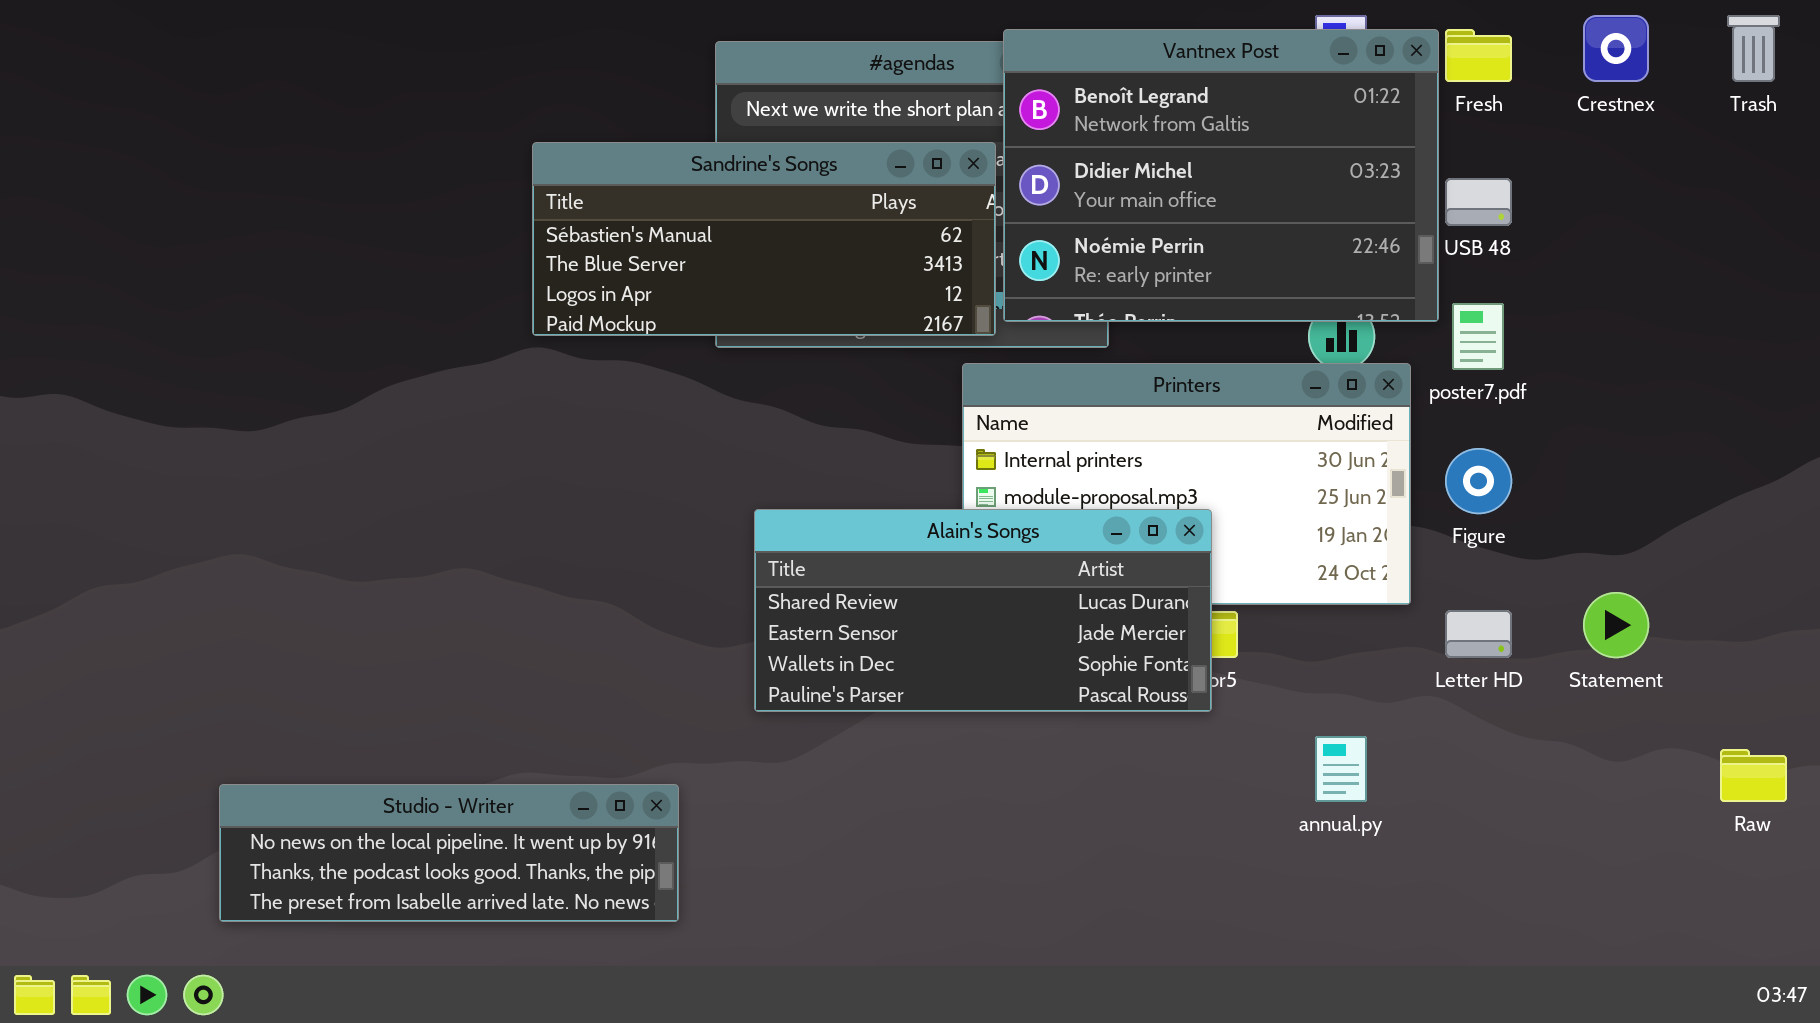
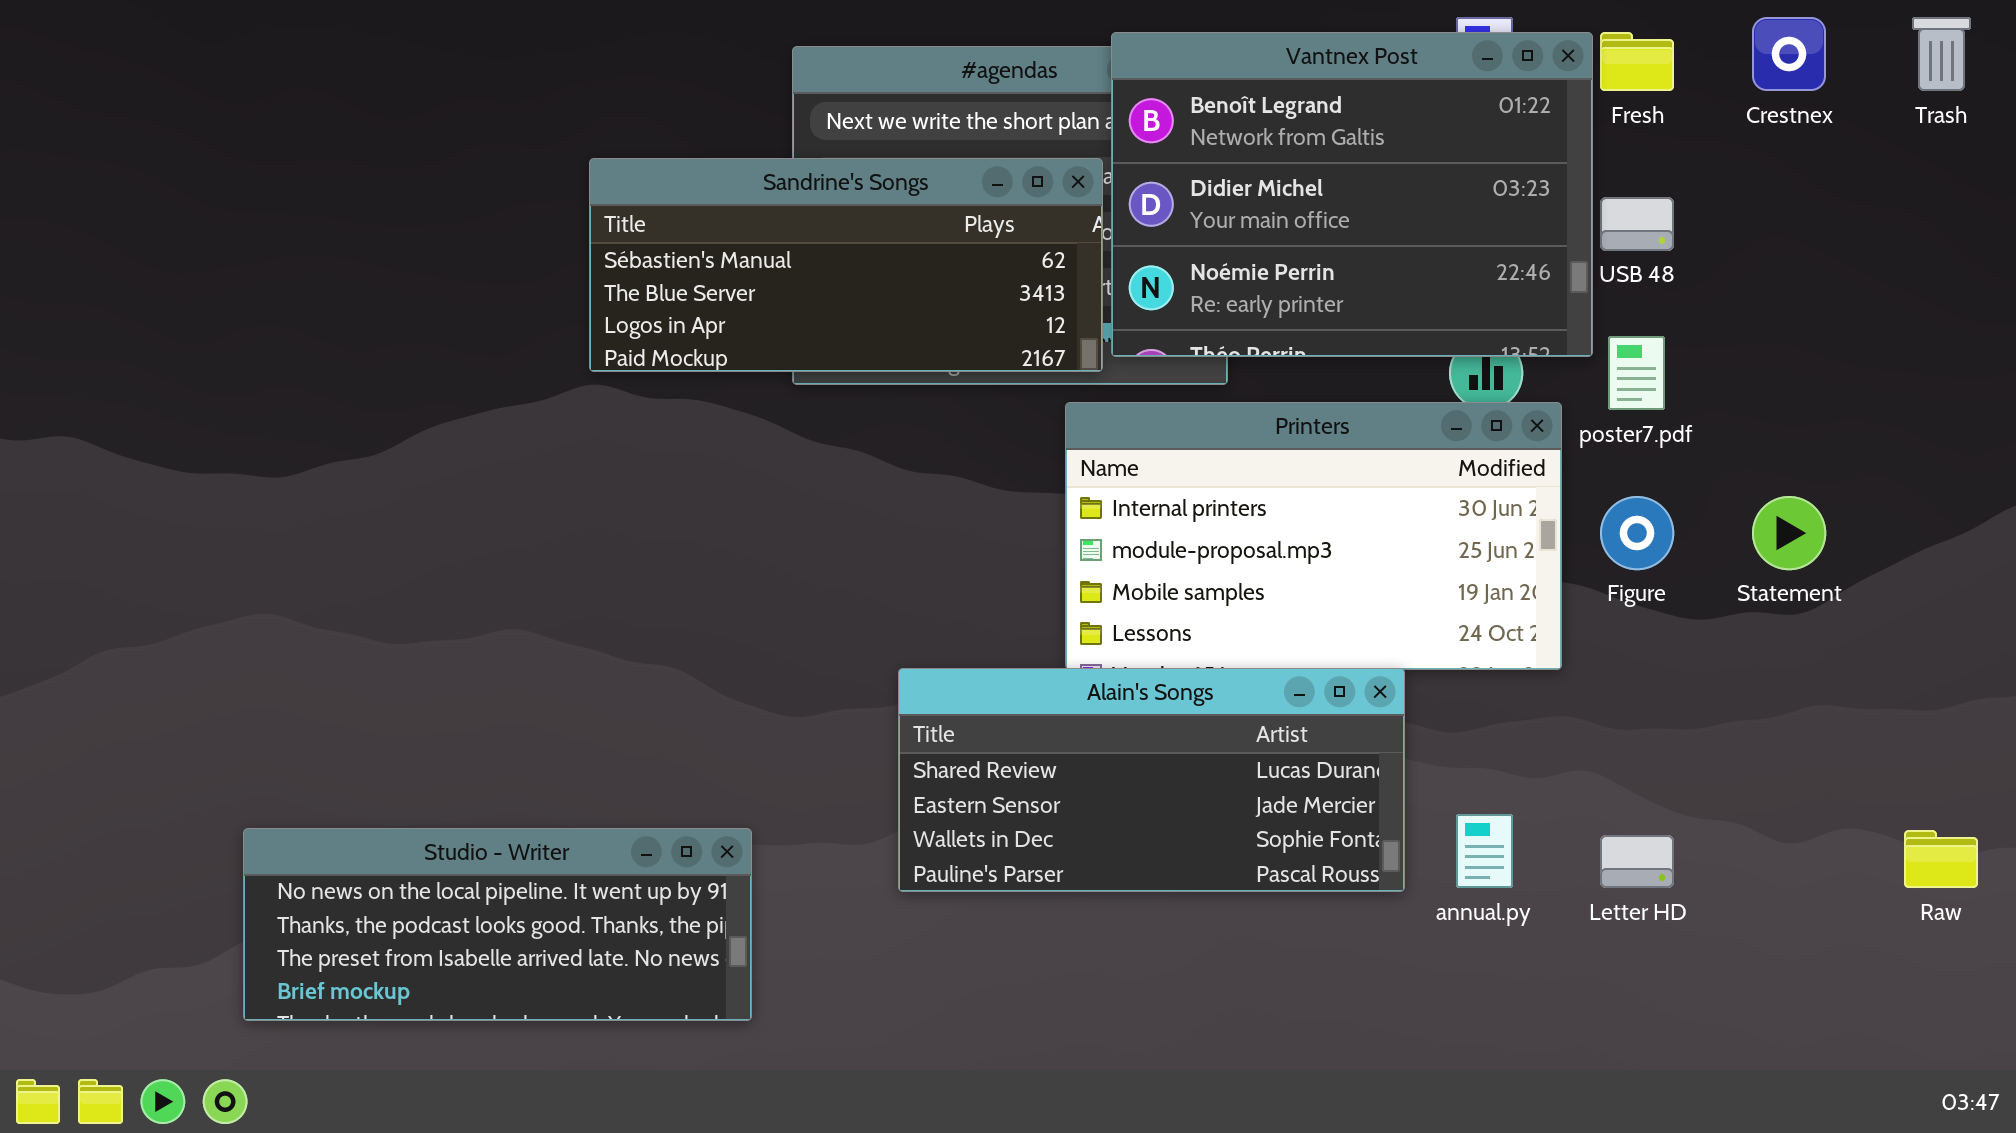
Alain's Songs: [754,509,1212,712] -> [898,668,1405,892], moved
Statement: [1583,592,1649,658] -> [1752,496,1826,570], moved
Letter HD: [1445,610,1512,658] -> [1600,835,1674,888], moved
Studio - Writer: [219,784,679,922] -> [243,828,752,1021], resized

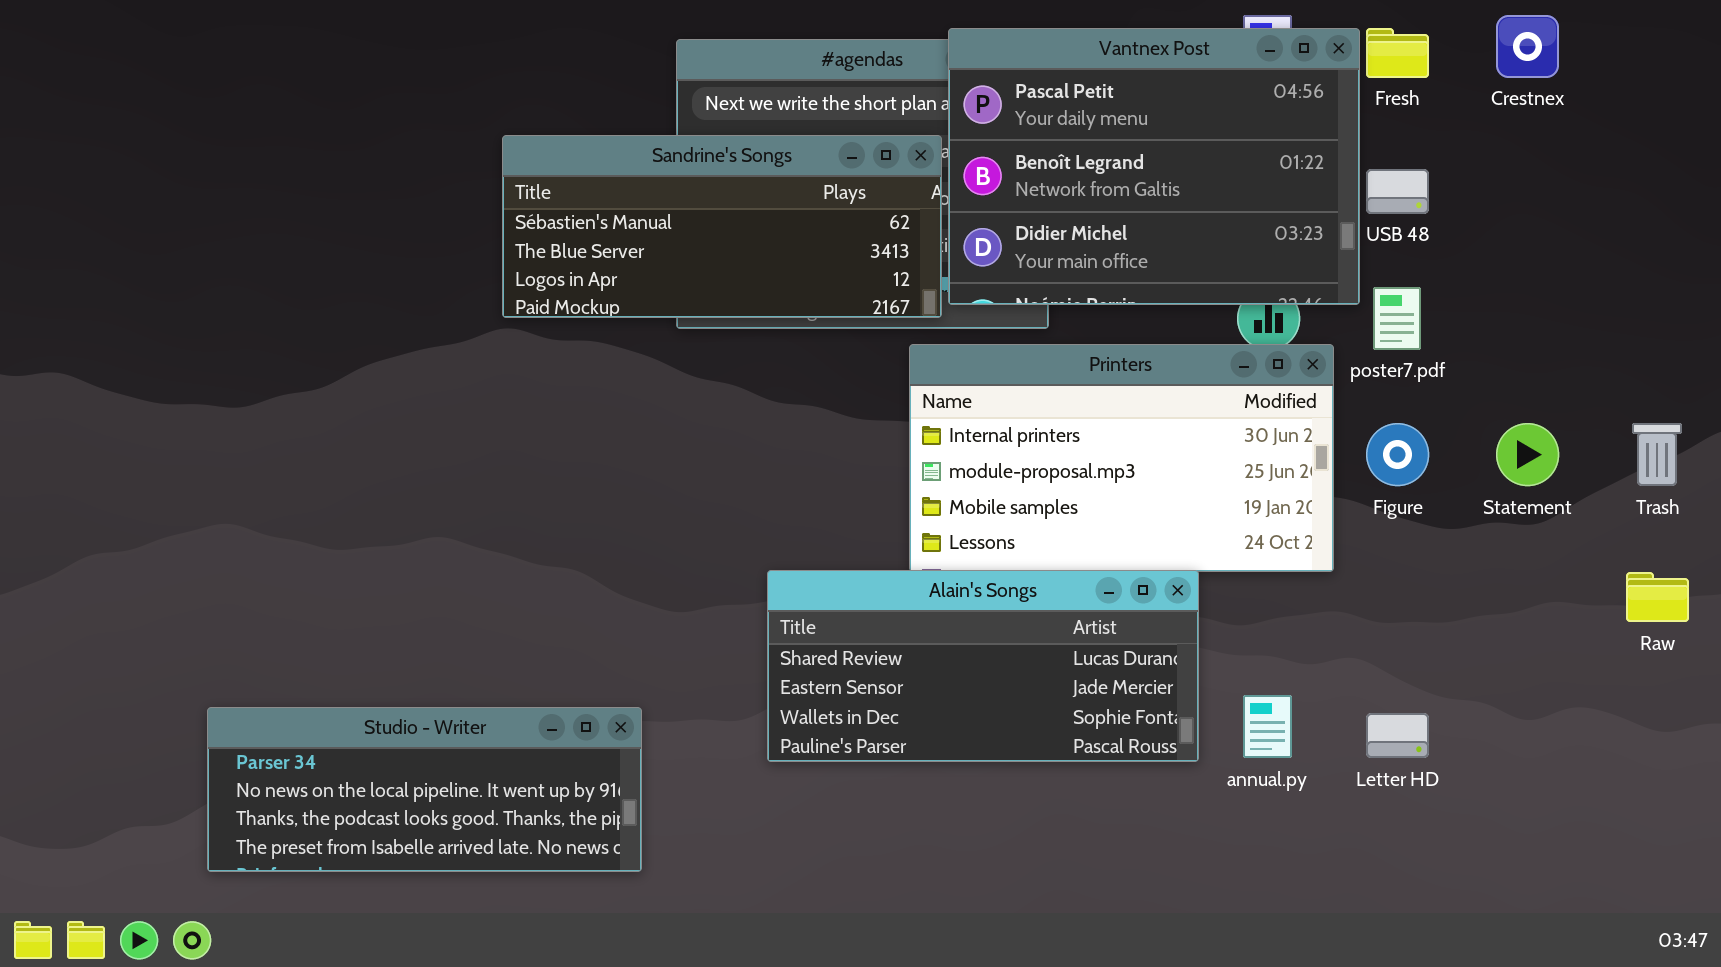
Trash: [1912,17,1971,91] -> [1632,423,1682,486], moved
Vantnex Post: [1111,32,1593,357] -> [948,28,1360,305], scrolled up 1 row
Studio - Writer: [243,828,752,1021] -> [207,707,642,872], scrolled up 1 row
Raw: [1904,830,1978,888] -> [1626,572,1689,622], moved

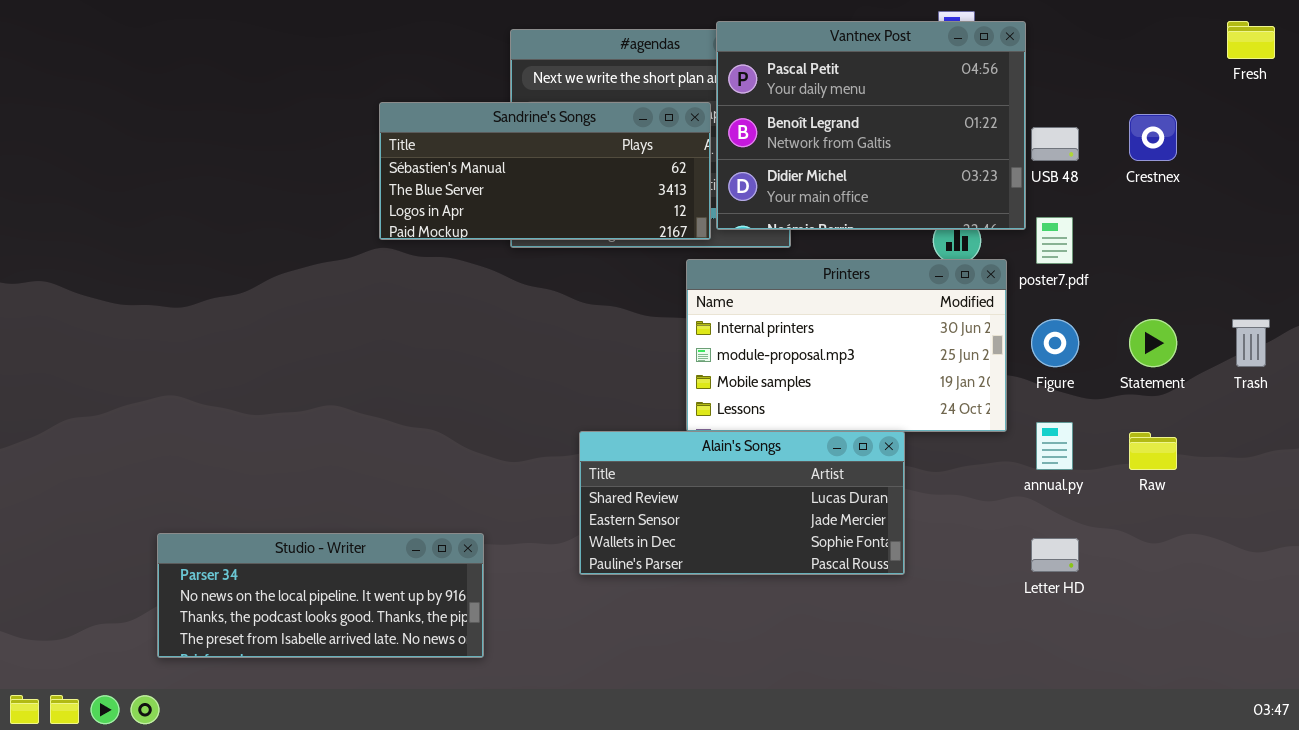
Crestnex: [1496,15,1559,78] -> [1129,114,1177,161], moved
Fresh: [1366,28,1429,78] -> [1227,21,1275,59], moved
Raw: [1626,572,1689,622] -> [1129,432,1177,470], moved
annual.py: [1243,695,1292,758] -> [1036,422,1073,470], moved

